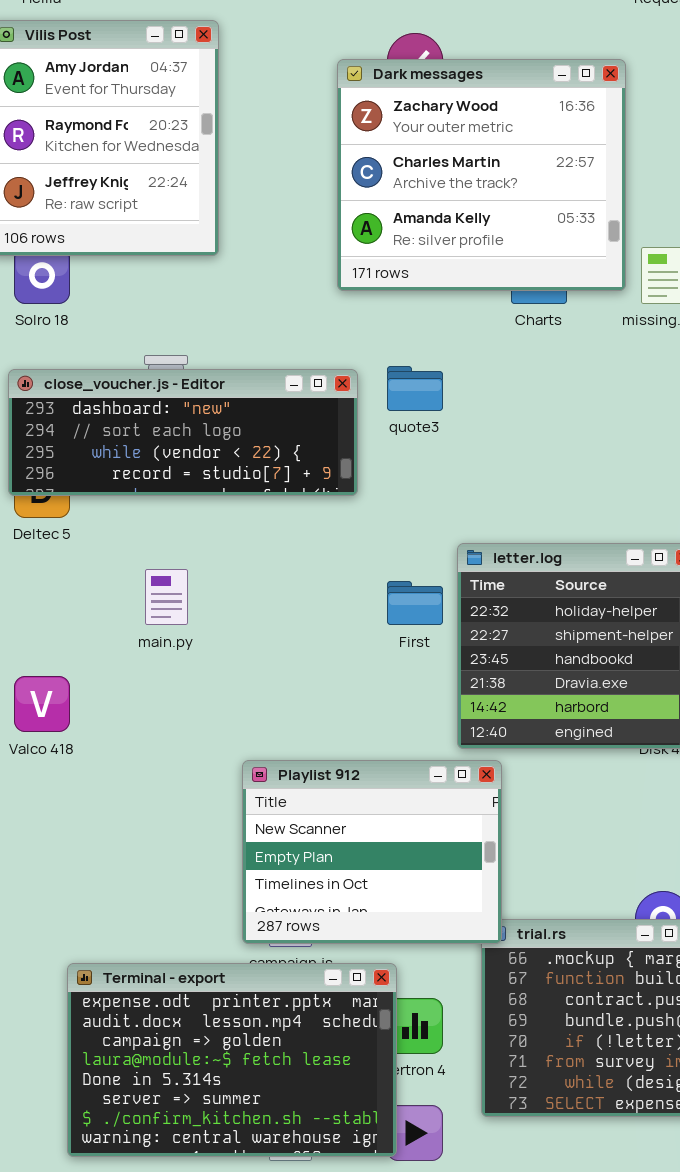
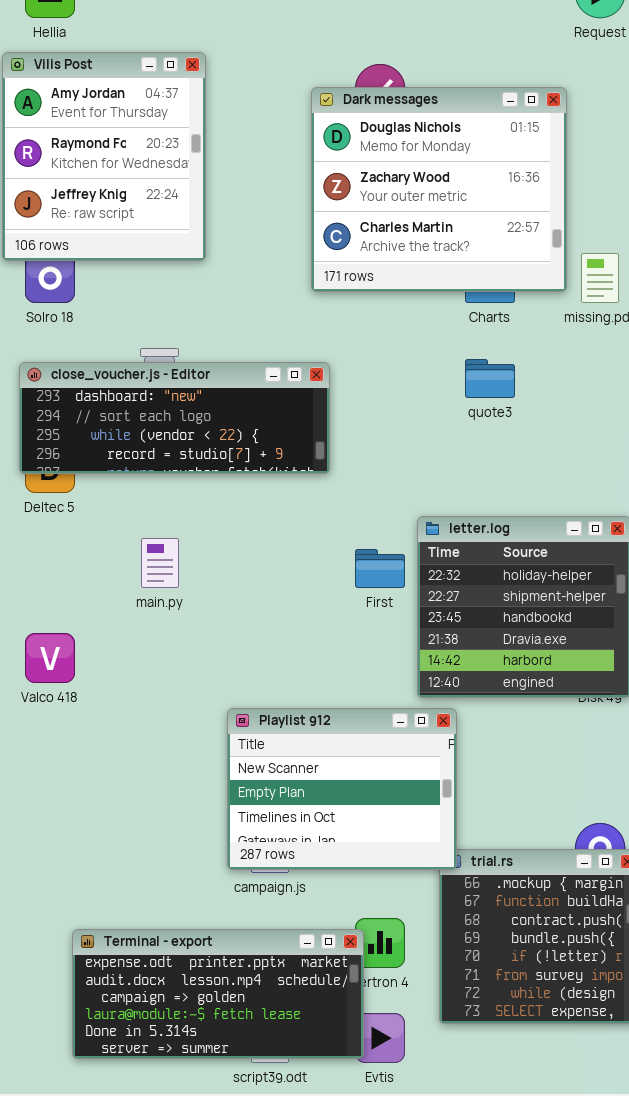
Dark messages: [337,59,626,291] -> [311,87,567,292], scrolled up 1 row
quote3: [387,366,443,411] -> [465,359,515,398], moved
Terminal - export: [67,963,397,1157] -> [72,929,364,1059], resized

